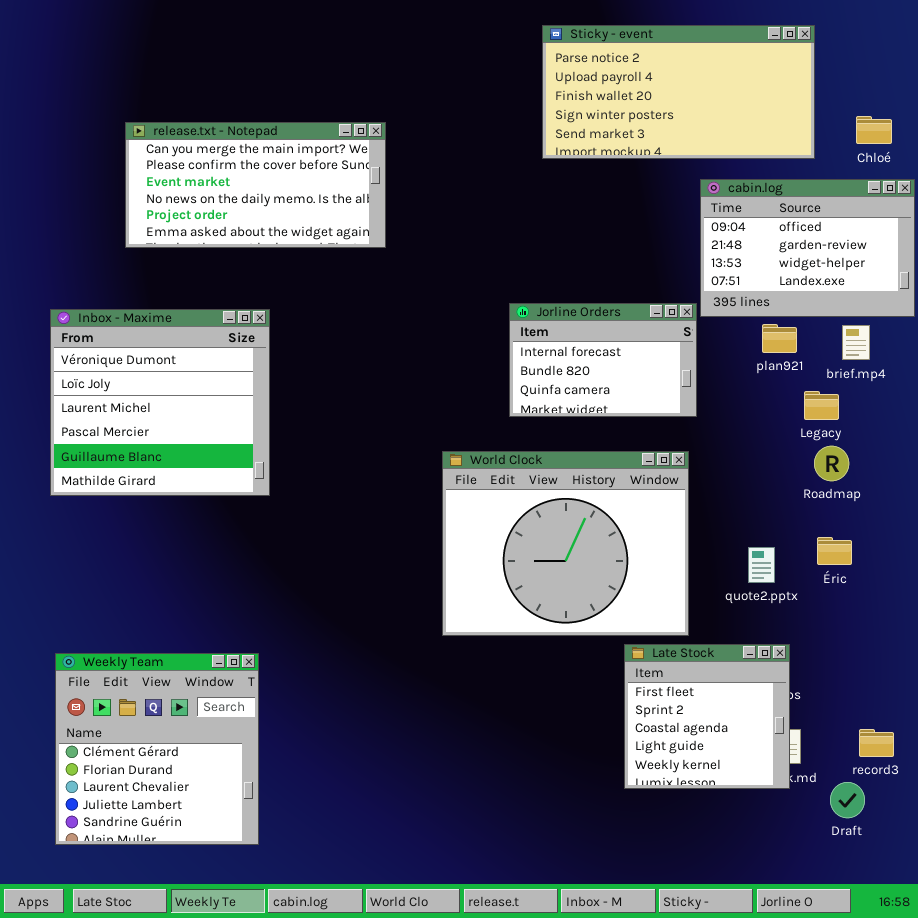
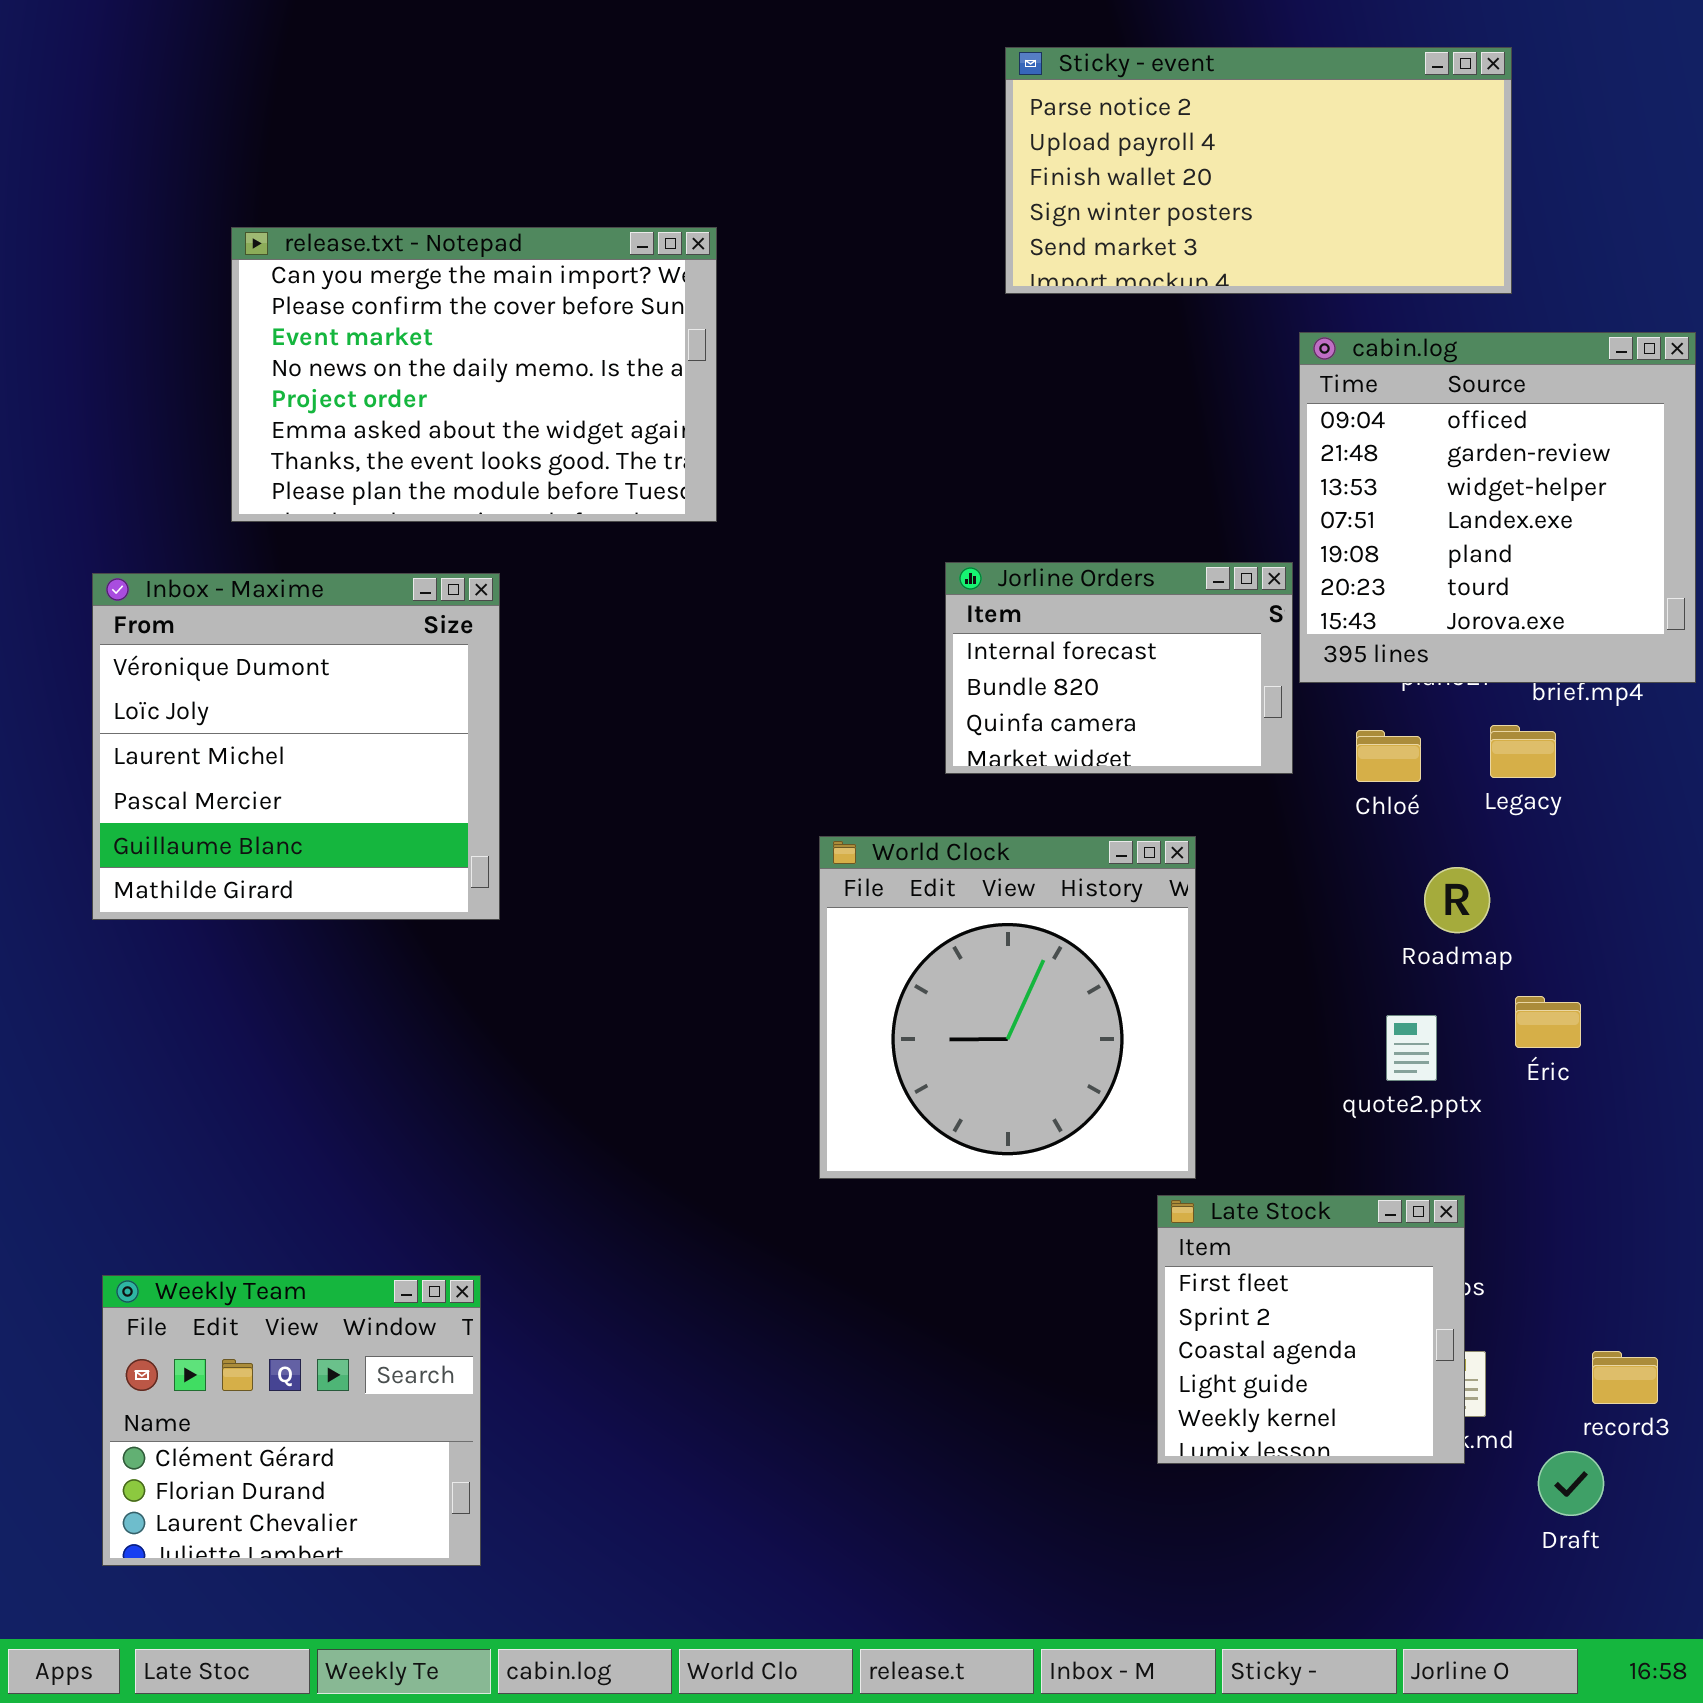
Chloé: [856,116,892,144] -> [1356,730,1421,782], moved
release.txt - Notepad: [125,122,386,248] -> [231,227,717,522], resized
cabin.log: [700,179,915,317] -> [1299,332,1696,683], resized
Roadmap: [814,446,849,481] -> [1424,867,1490,933], moved
World Clock: [442,451,689,636] -> [819,836,1196,1179], resized
Weekly Team: [55,653,259,845] -> [102,1275,481,1566], resized

